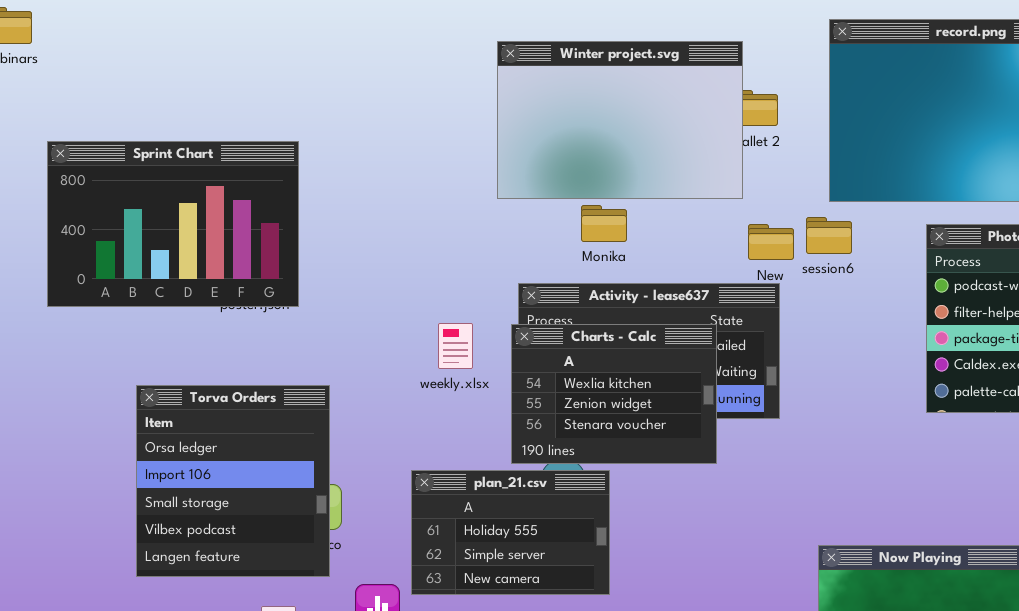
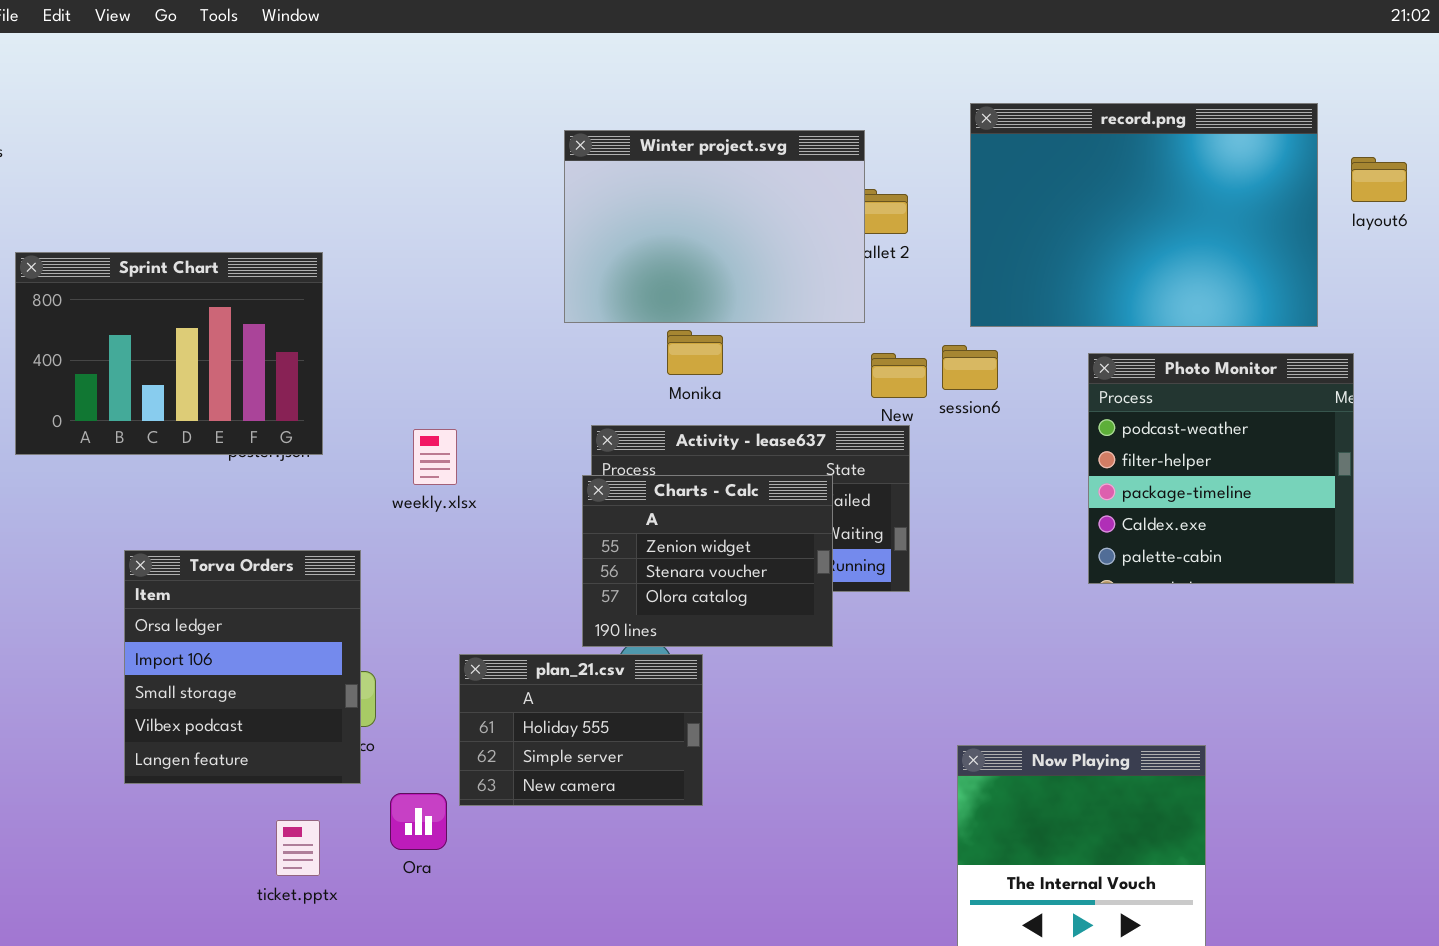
weekly.xlsx: [438,323,473,369] -> [413,429,457,485], moved
Charts - Calc: [511,324,717,464] -> [582,475,833,647], scrolled down 1 row

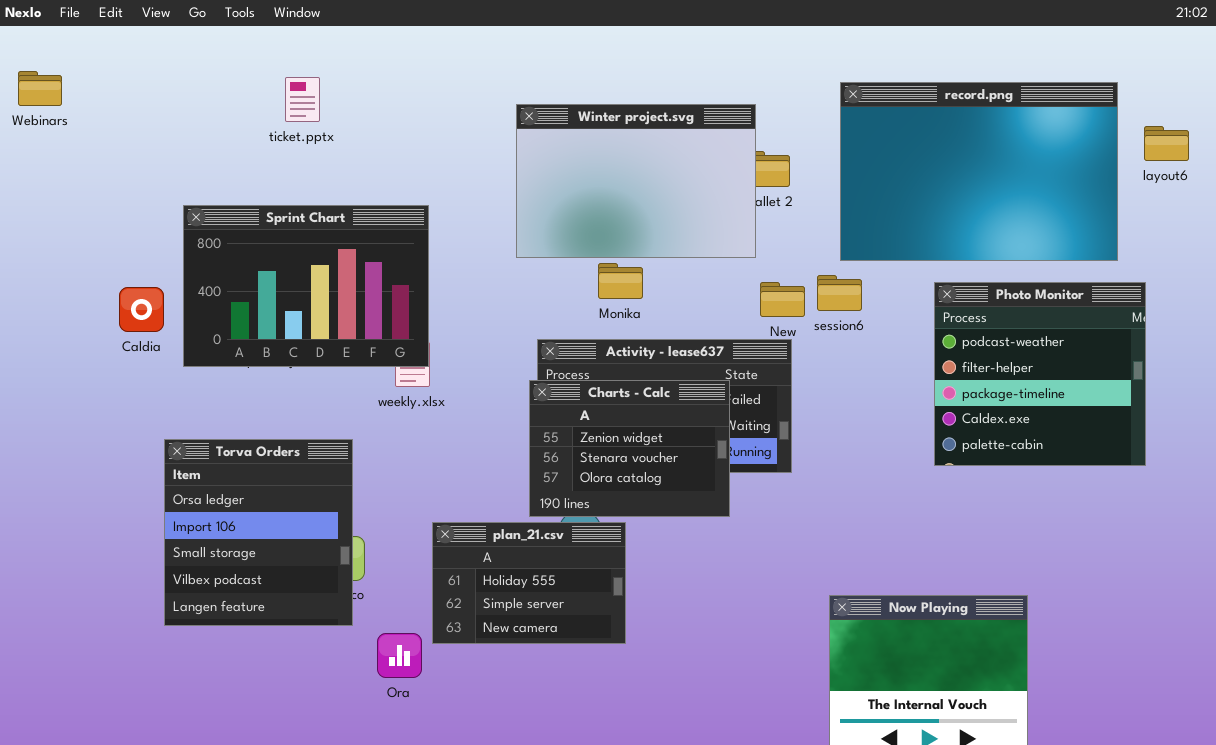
Sprint Chart: [15,252,323,455] -> [183,205,429,367], moved
ticket.pptx: [276,820,320,876] -> [285,77,320,122], moved

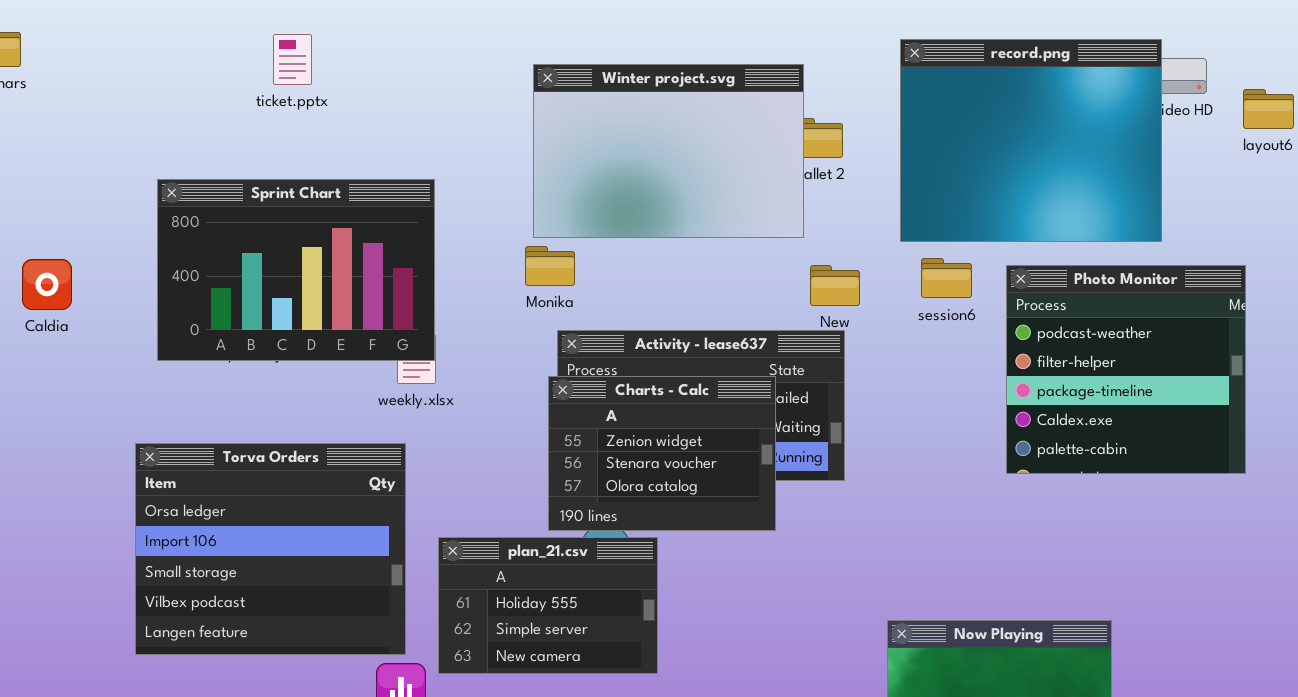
record.png: [840,82,1118,261] -> [900,39,1162,242], resized
Monika: [598,263,643,299] -> [525,246,575,286], moved
session6: [817,275,862,311] -> [921,258,972,298], moved
Caldia: [119,287,164,332] -> [22,259,72,310], moved
Torva Orders: [164,439,353,626] -> [135,443,406,655], resized

